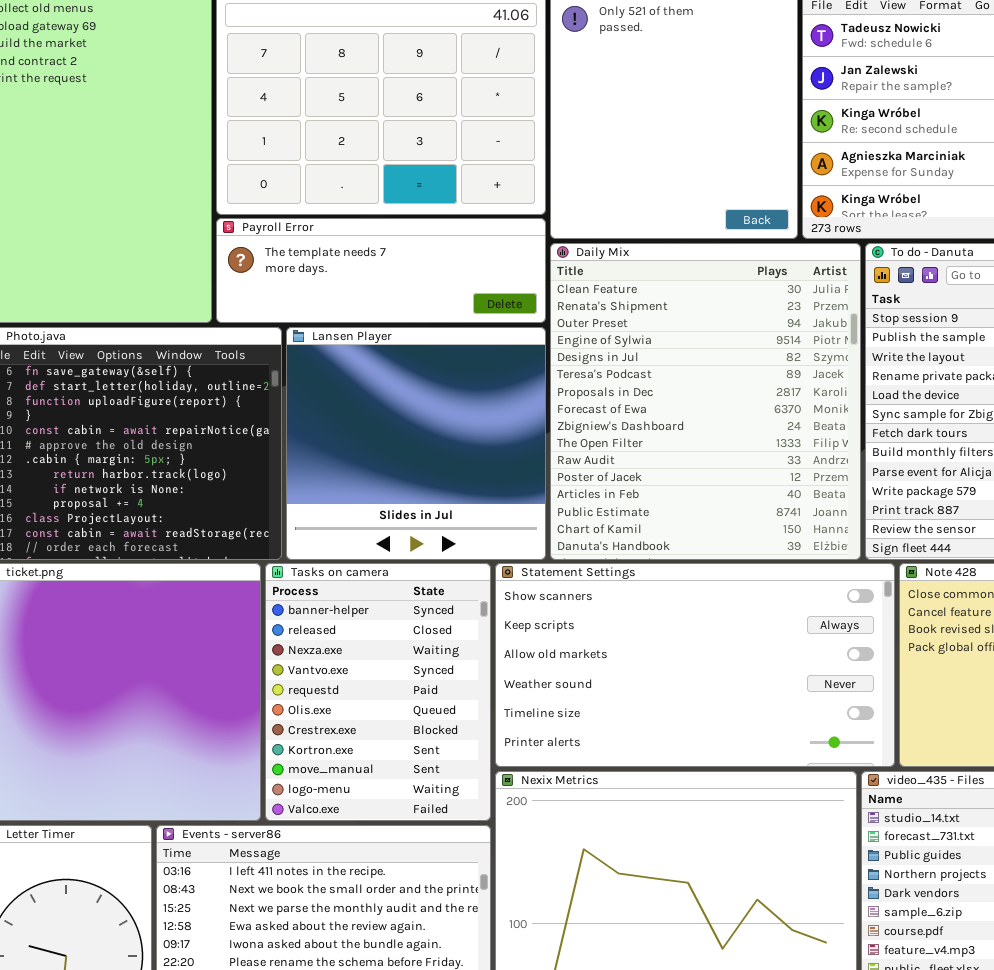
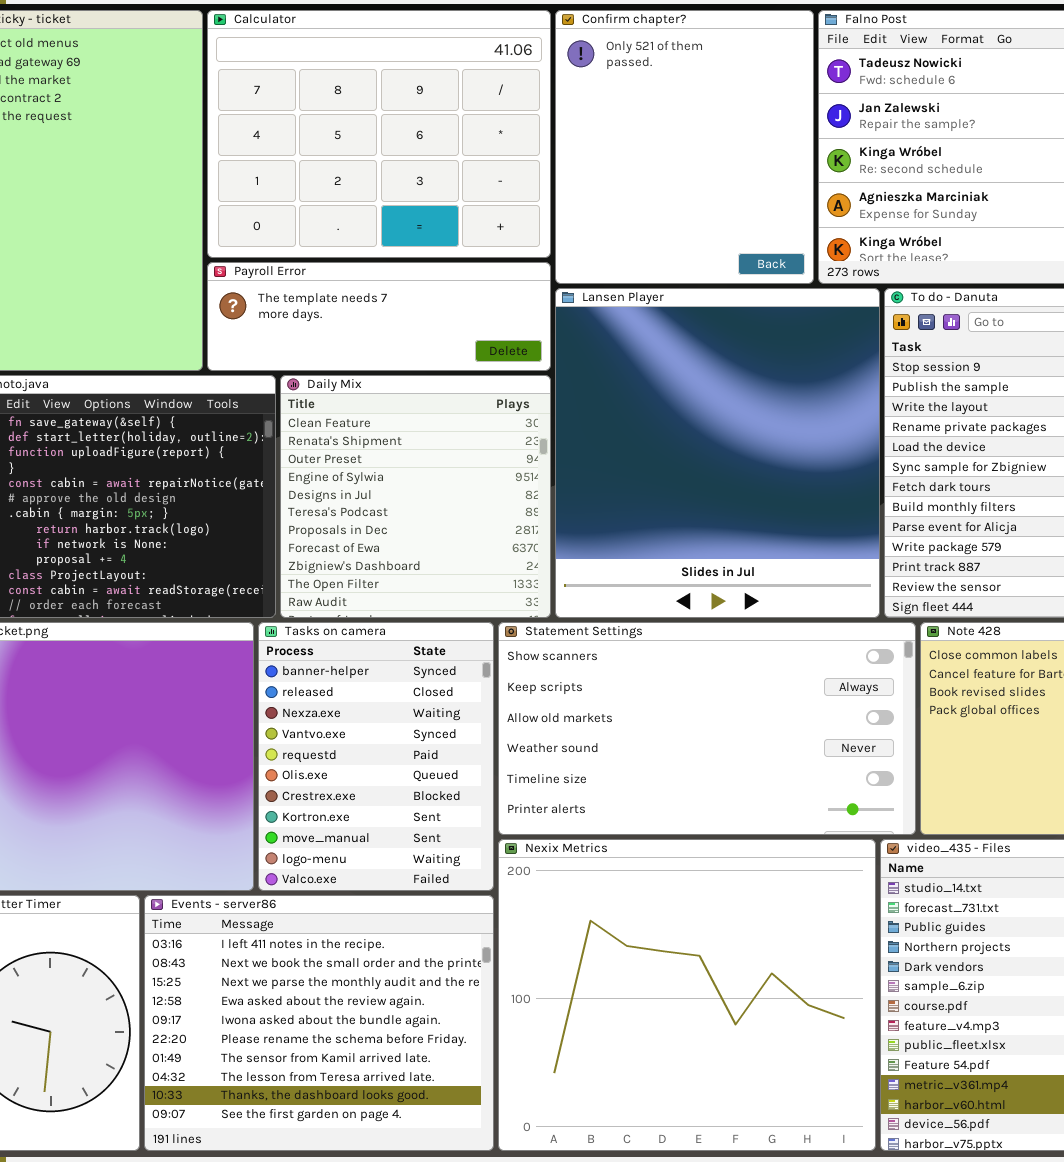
Daily Mix: [550,243,861,560] -> [280,375,551,618], moved, resized
Lansen Player: [286,327,546,560] -> [555,288,880,618], moved, resized

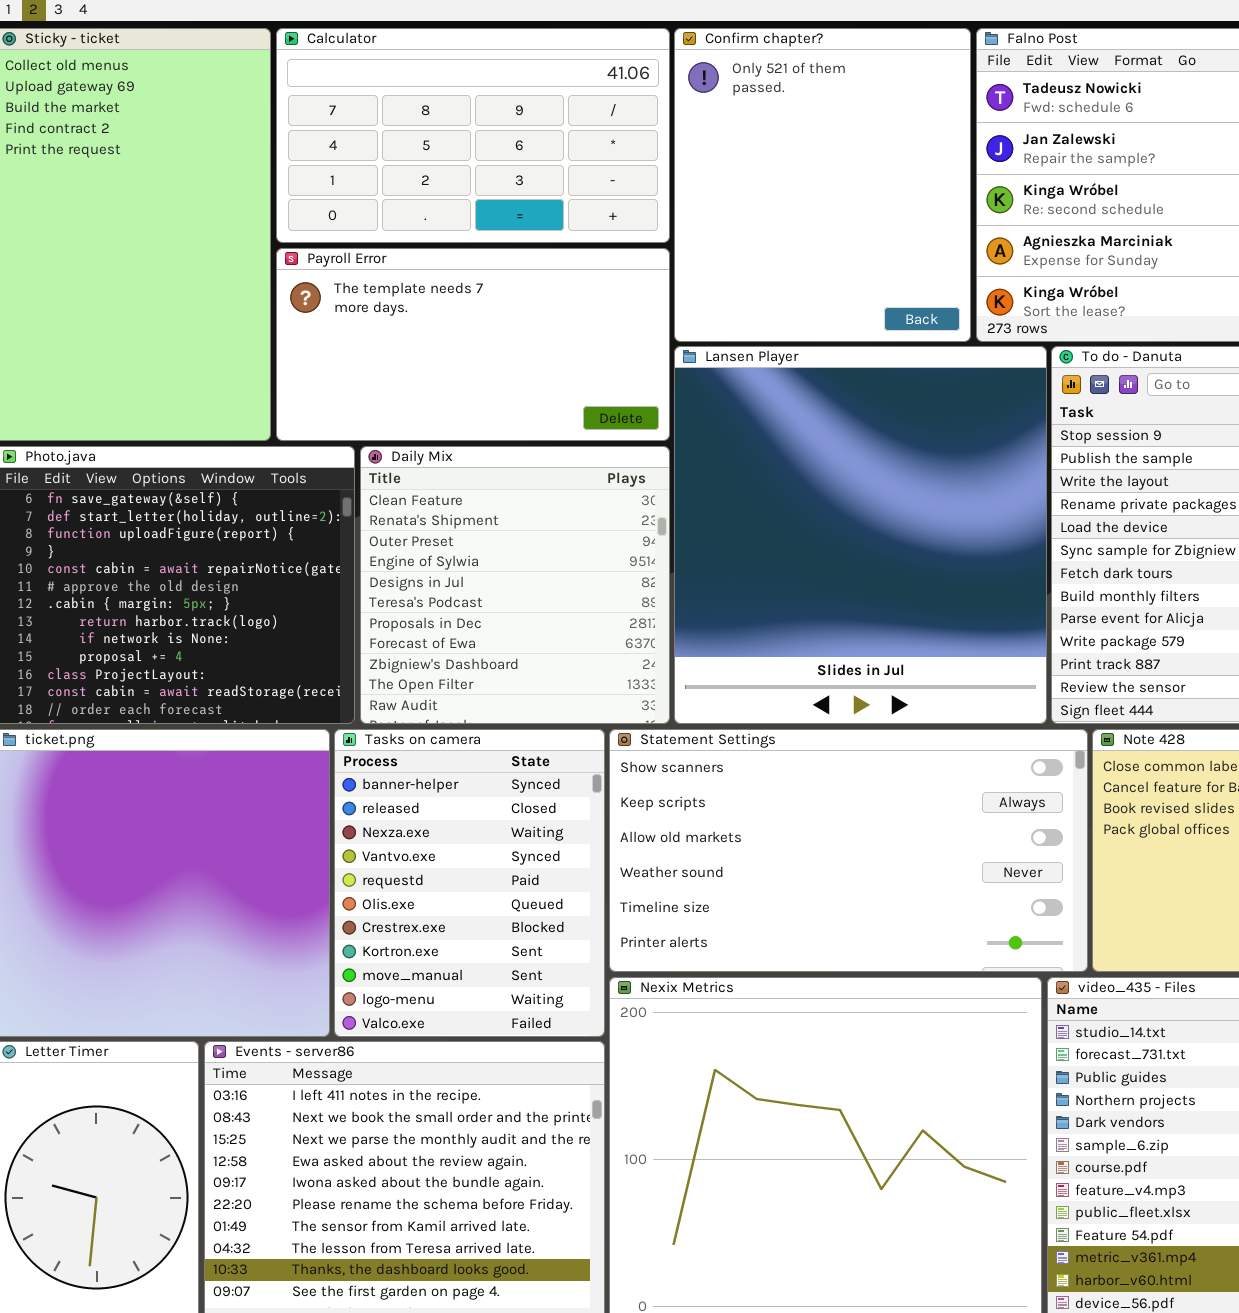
Calculator: [207,10,551,258] -> [276,28,670,243], resized
Payroll Error: [207,262,551,371] -> [276,248,670,441], resized

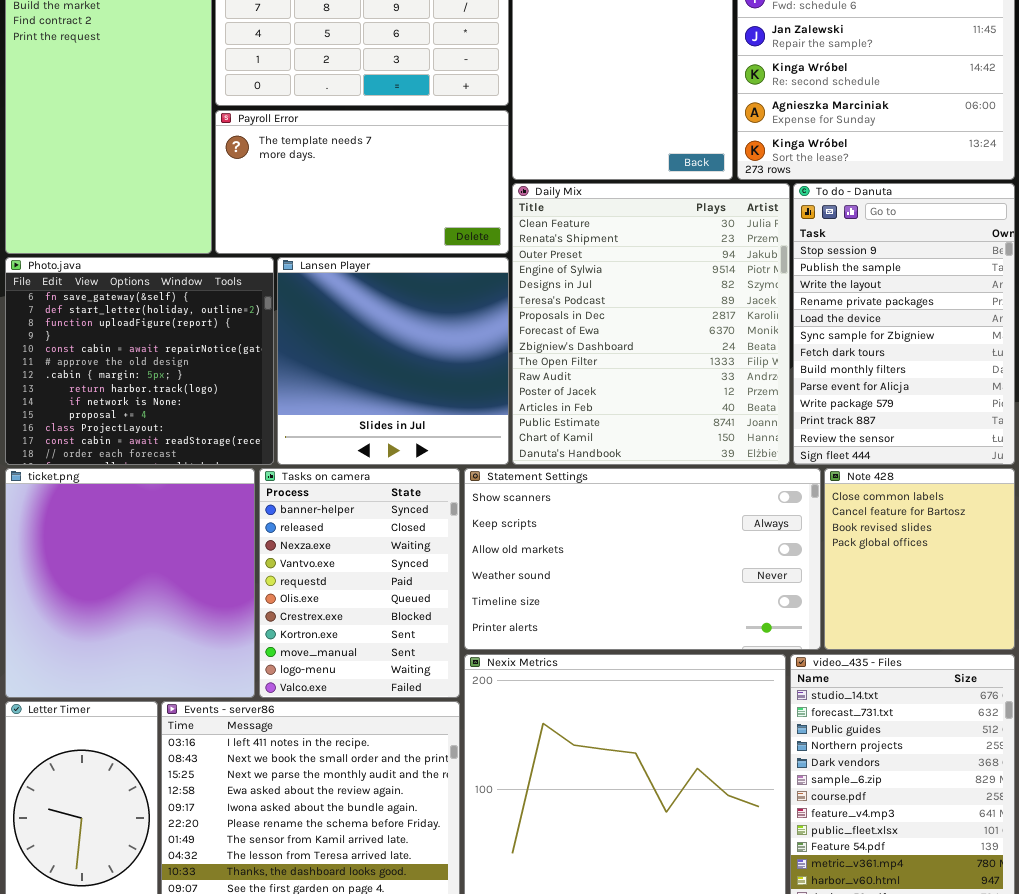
Lansen Player: [674,346,1047,724] -> [277,257,509,465], moved, resized
Daily Mix: [360,446,670,724] -> [512,183,790,465], moved, resized

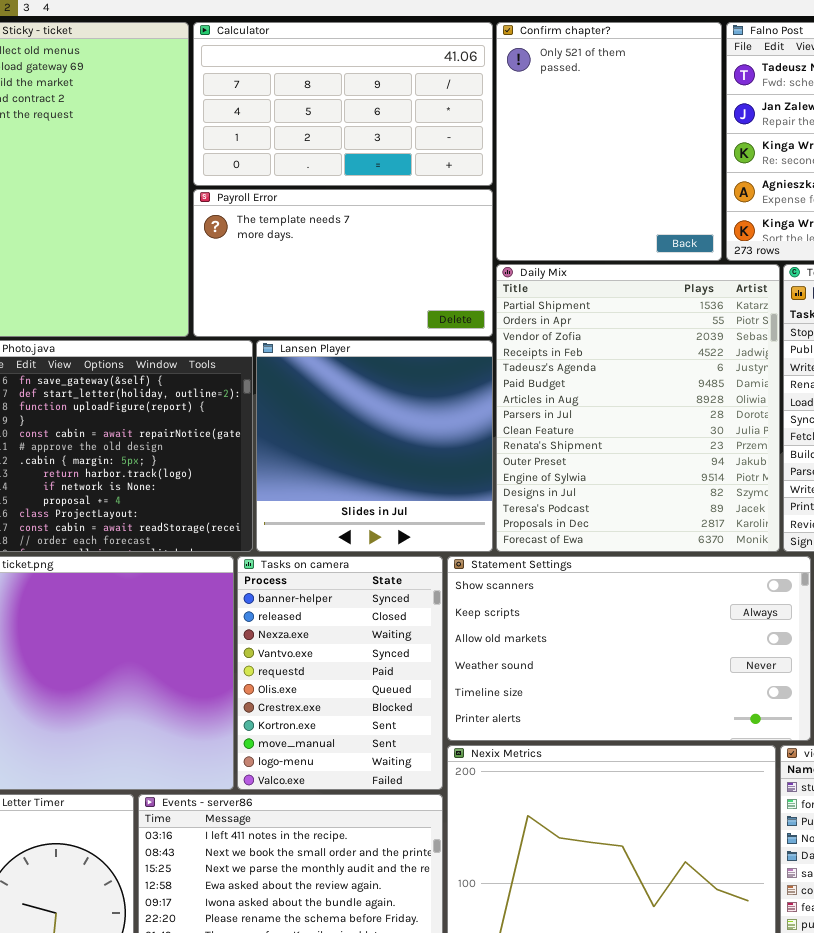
Daily Mix: [512,183,790,465] -> [496,264,780,552], scrolled up 8 rows

